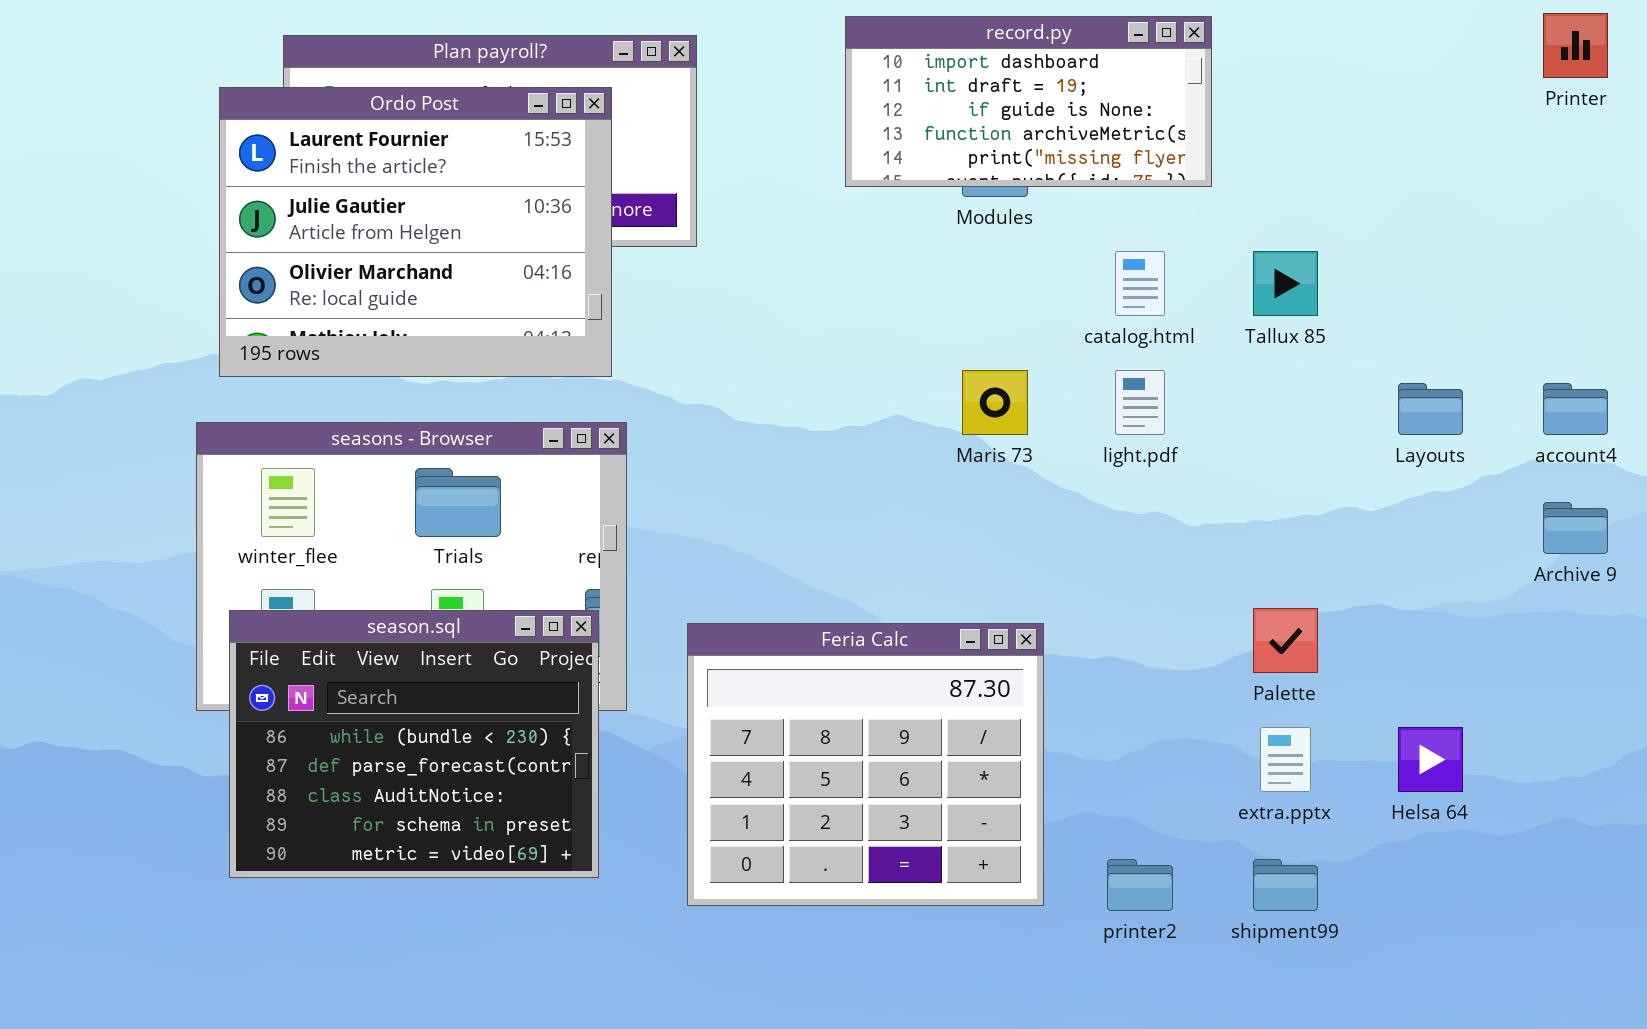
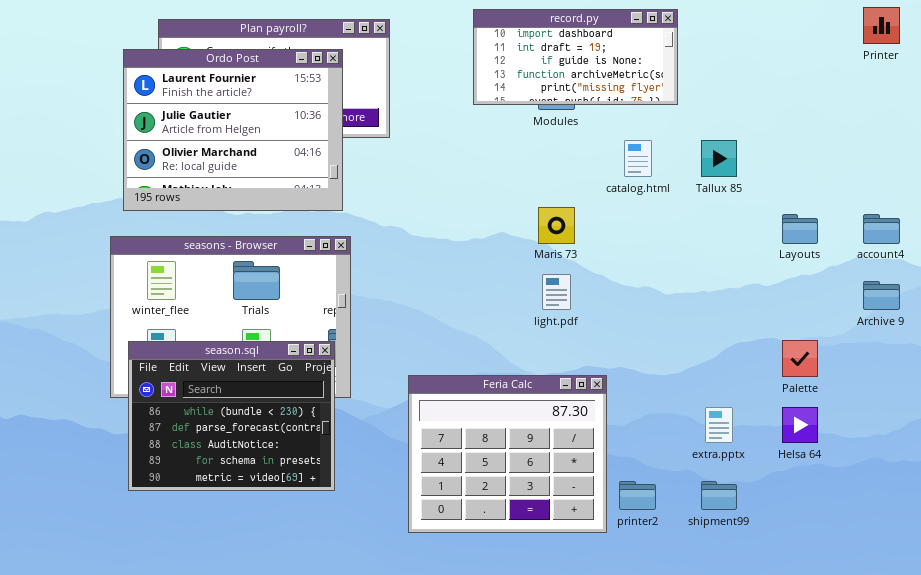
light.pdf: [1115,370,1165,435] -> [542,274,571,310], moved
Palette: [1253,608,1318,673] -> [782,340,818,377], moved
Feria Calc: [687,623,1044,906] -> [408,375,607,533], moved

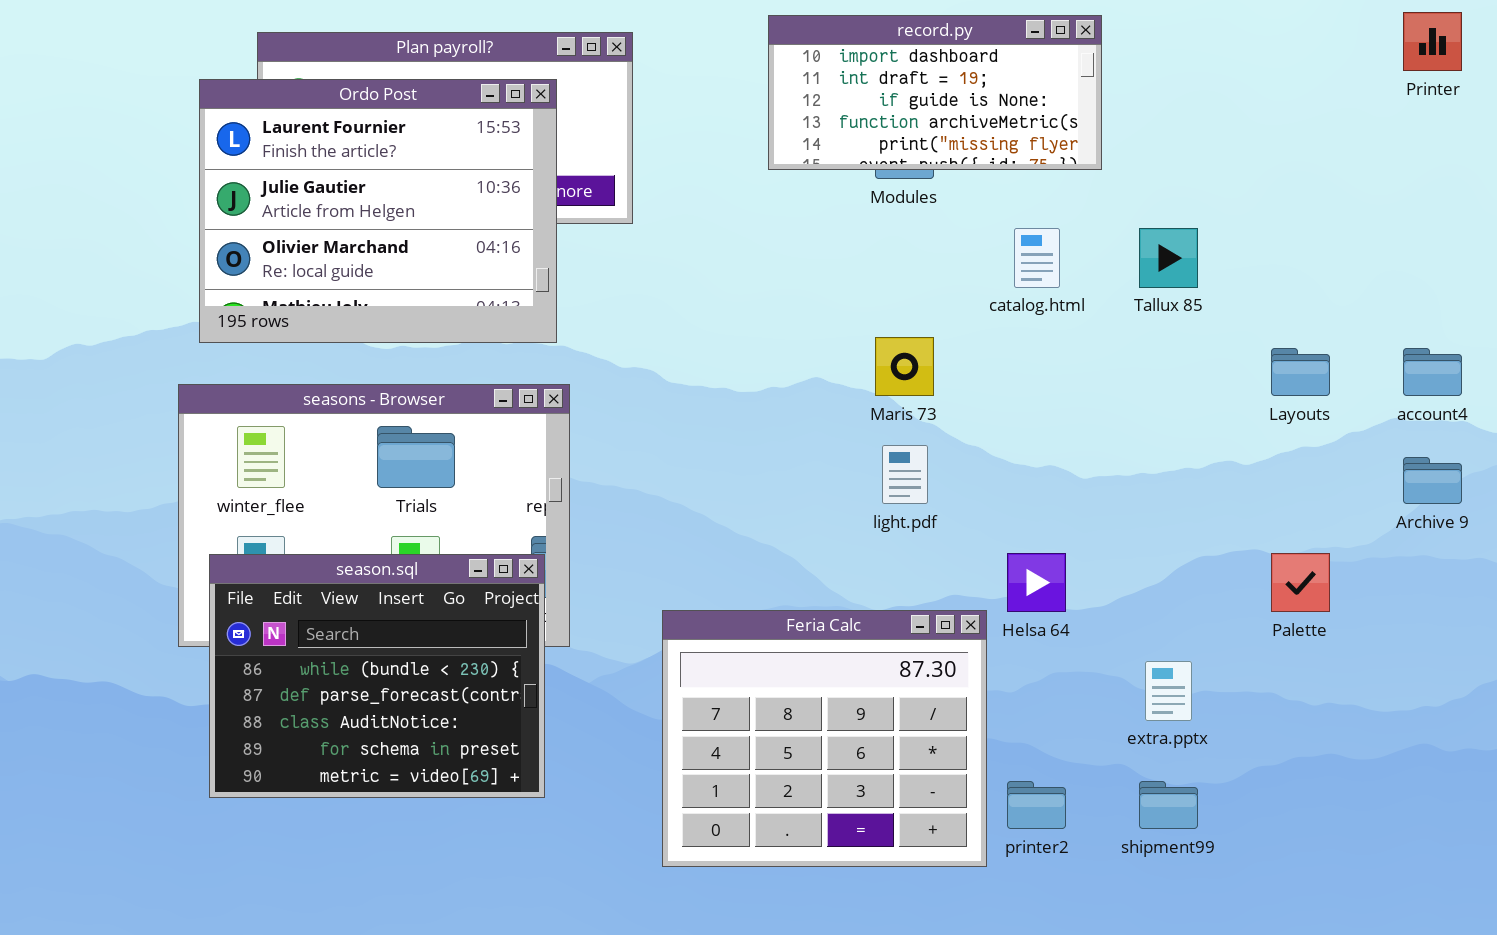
Helsa 64: [782,407,818,443] -> [1007,553,1066,612], moved

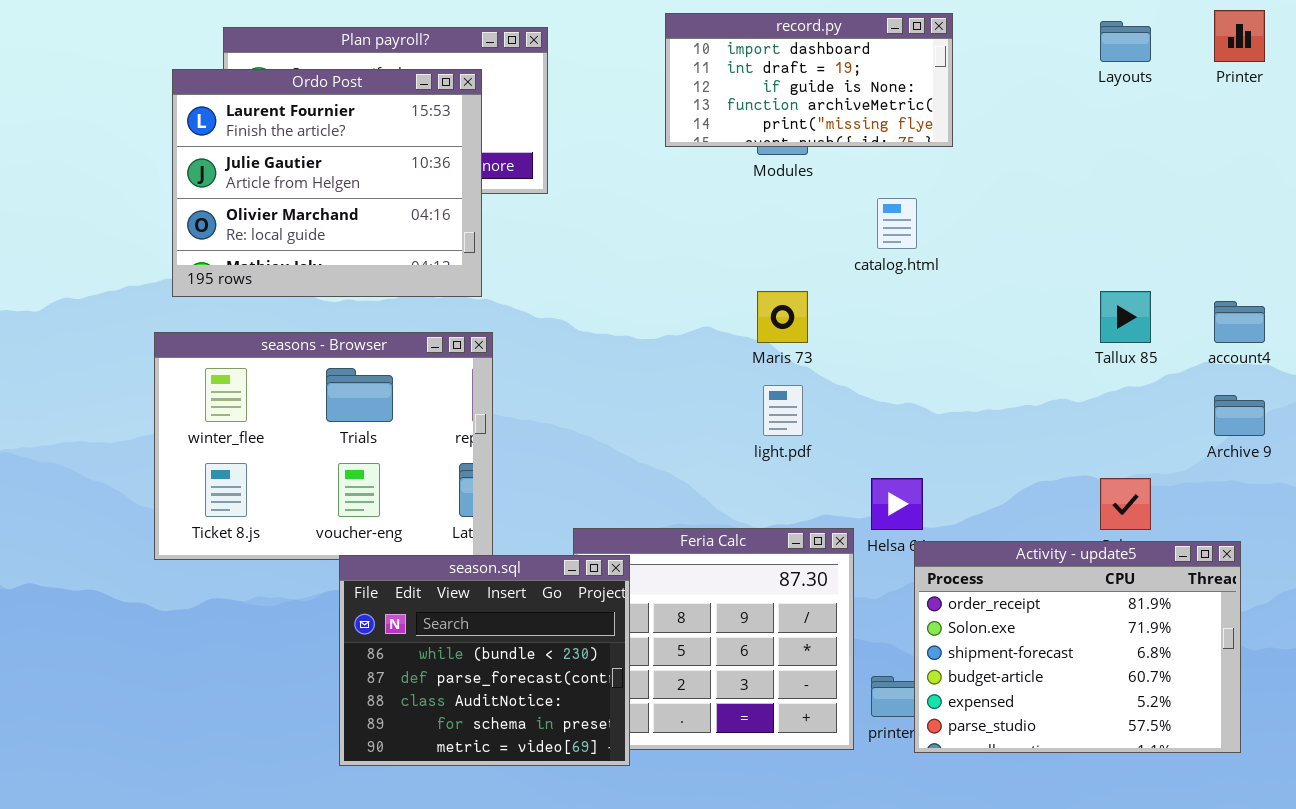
Tallux 85: [1139,228,1198,288] -> [1100,291,1151,343], moved
Layouts: [1271,348,1330,396] -> [1100,21,1151,62], moved
season.sql: [209,554,545,798] -> [339,555,630,766], moved
Activity - update5: none -> [914,541,1241,753], opened

